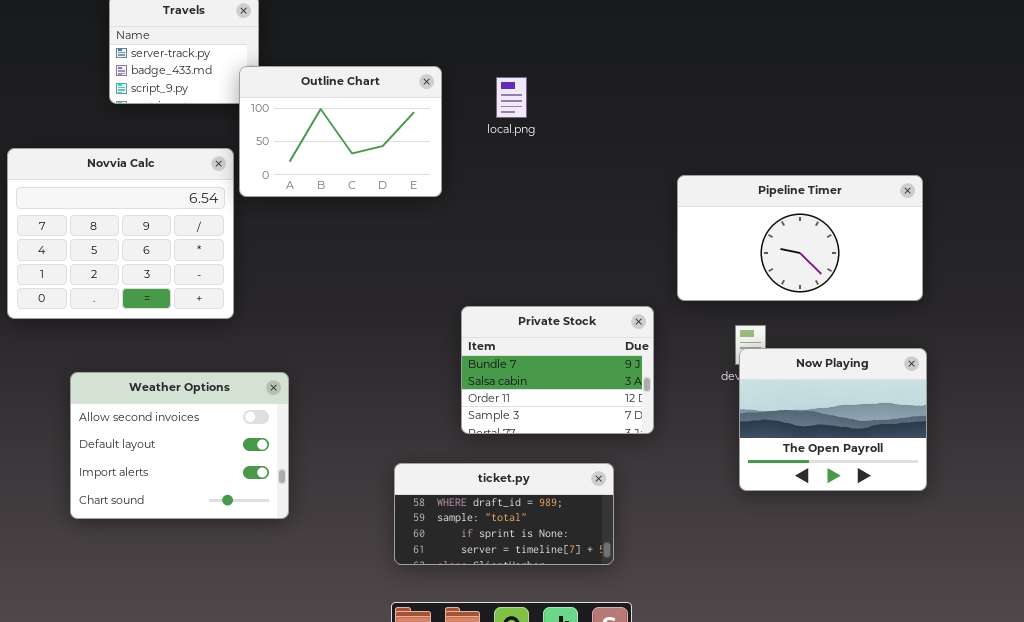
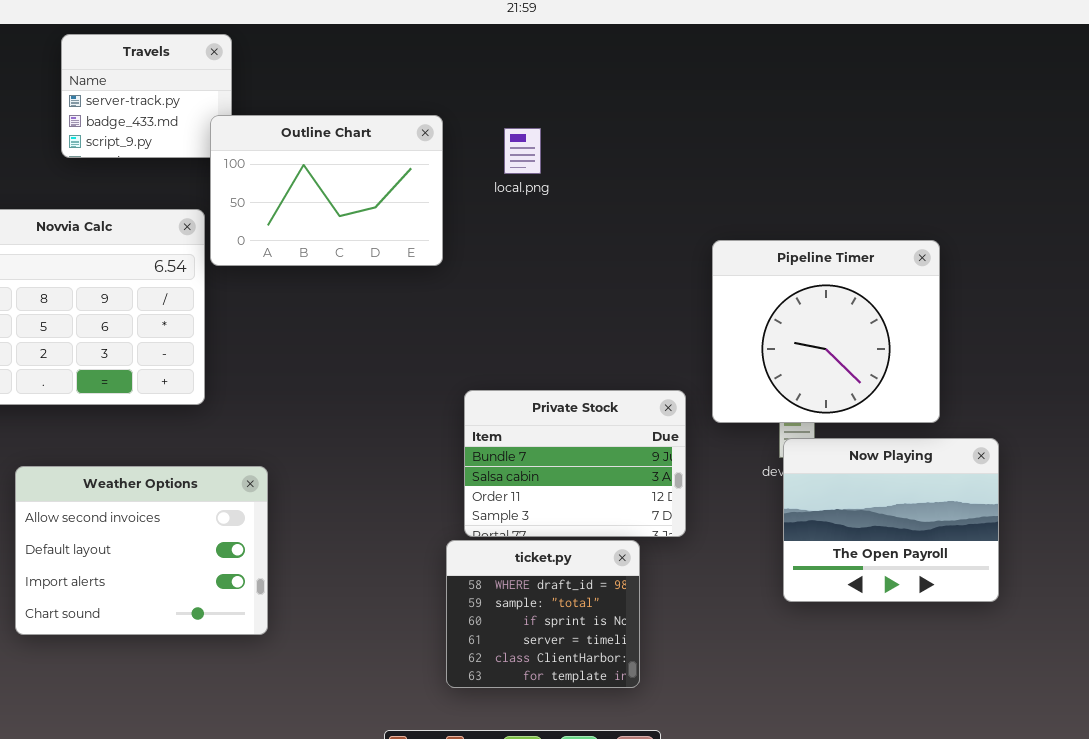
Pipeline Timer: [677,175,923,301] -> [712,240,940,423], resized
ticket.py: [394,463,614,565] -> [446,540,640,688], resized

